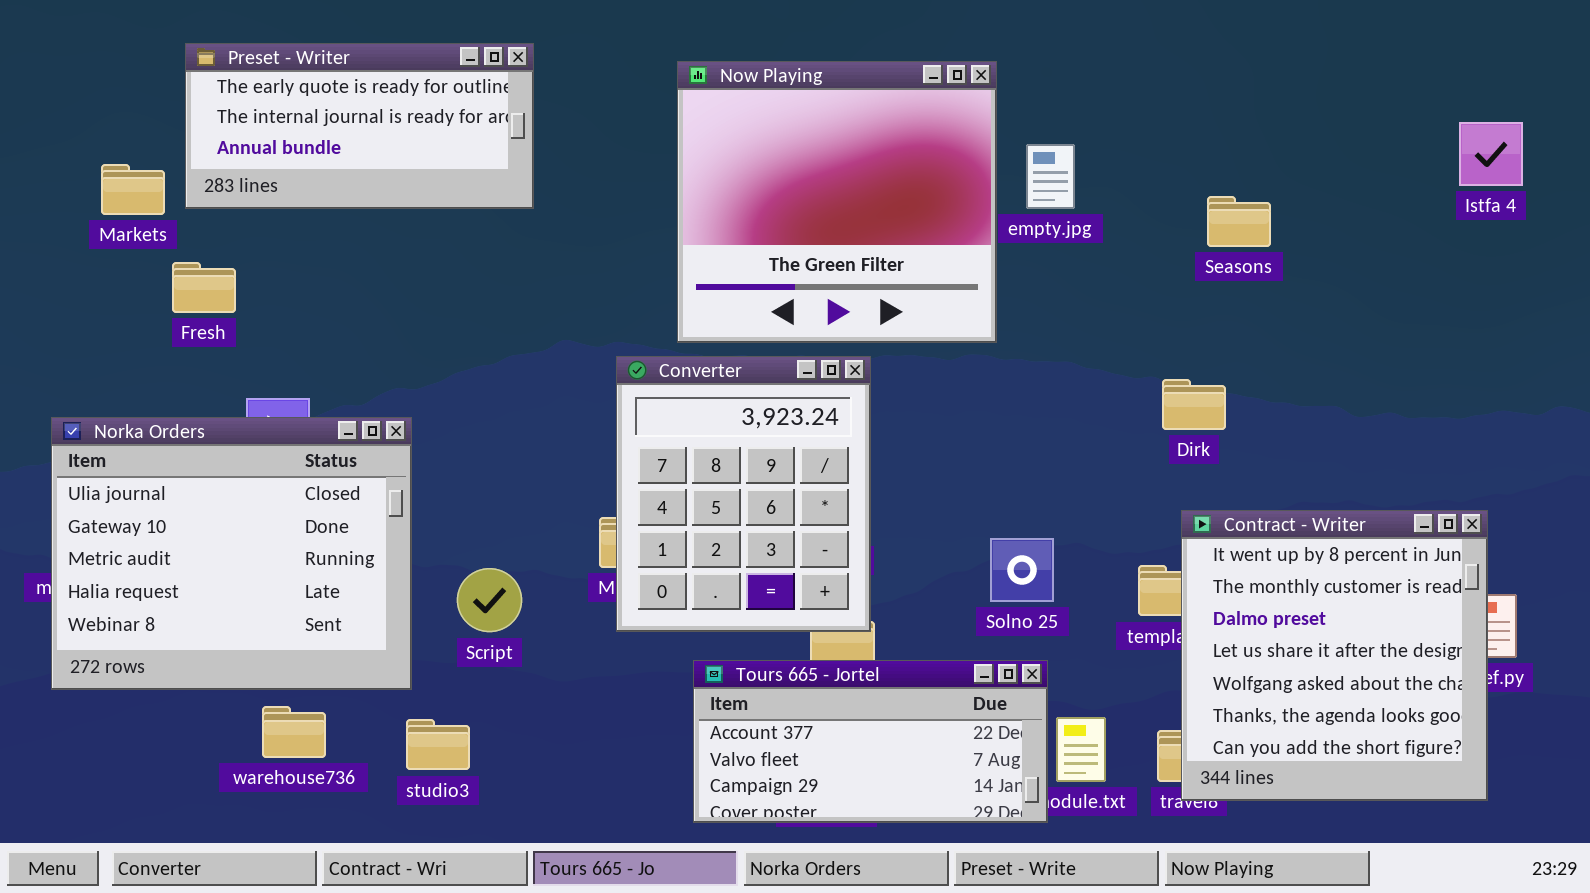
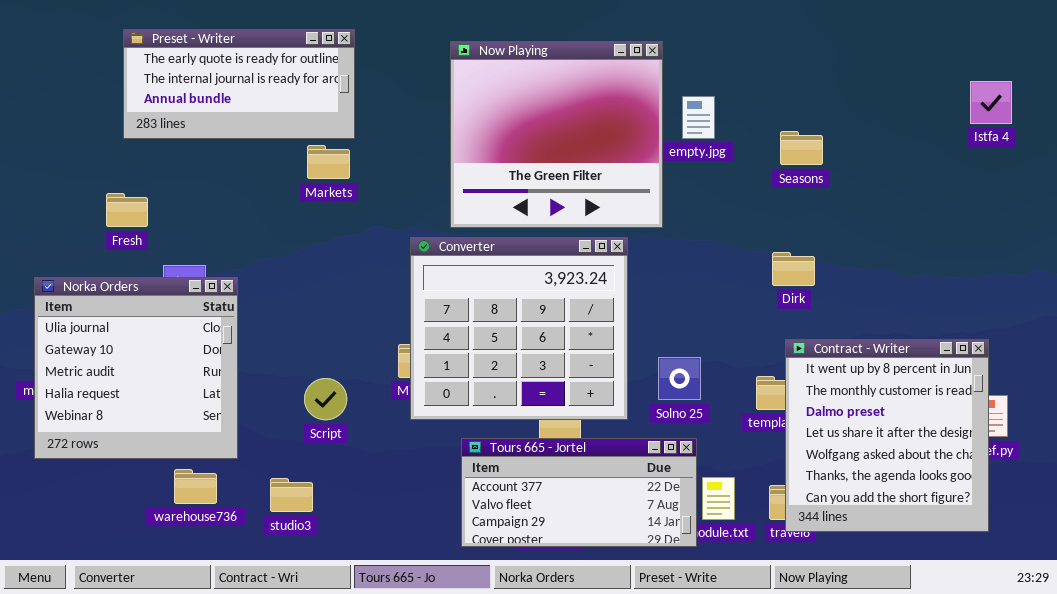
Markets: [101,164,165,215] -> [307,145,350,179], moved
Seasons: [1207,196,1271,247] -> [780,131,823,165], moved
Fresh: [172,262,236,313] -> [106,193,148,227], moved
Converter: [616,356,871,632] -> [410,237,628,420], resized
Norka Orders: [51,417,412,690] -> [34,277,238,459], resized

